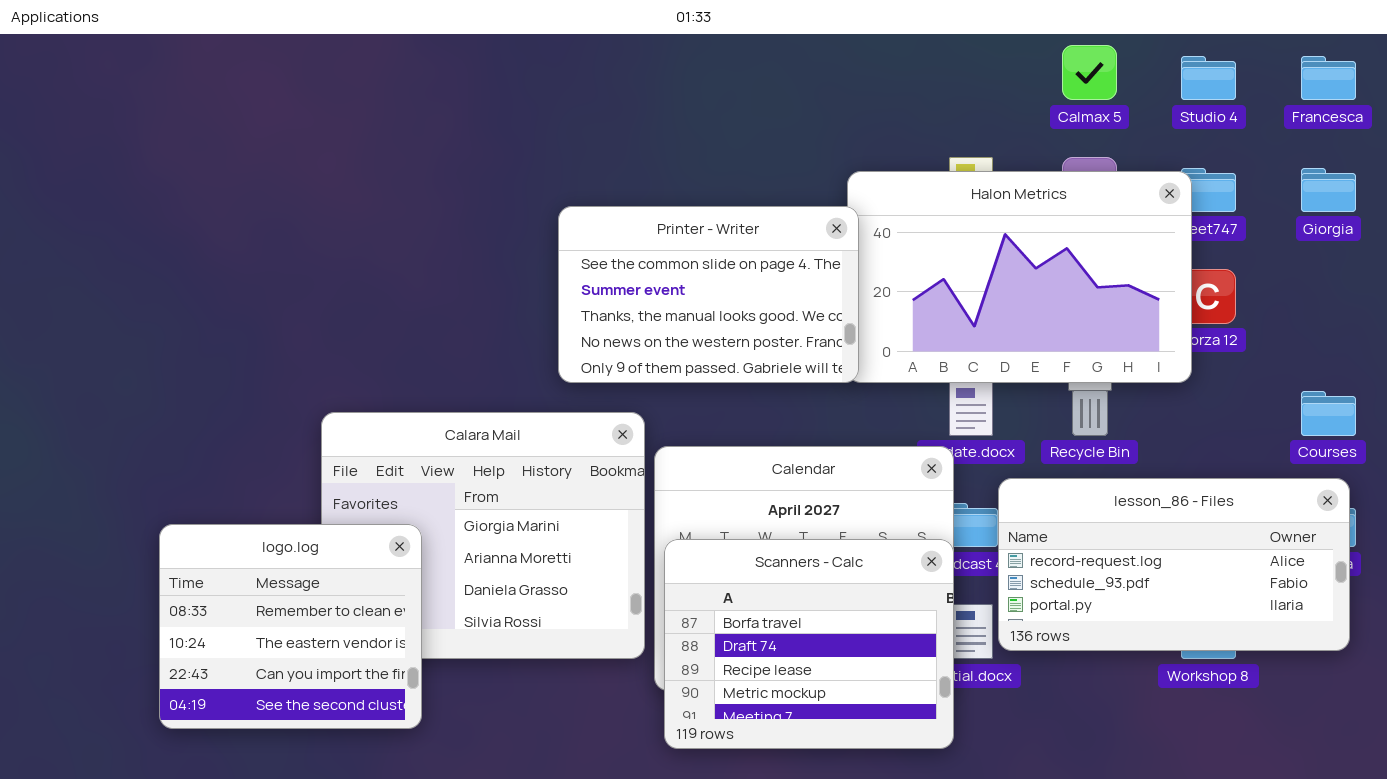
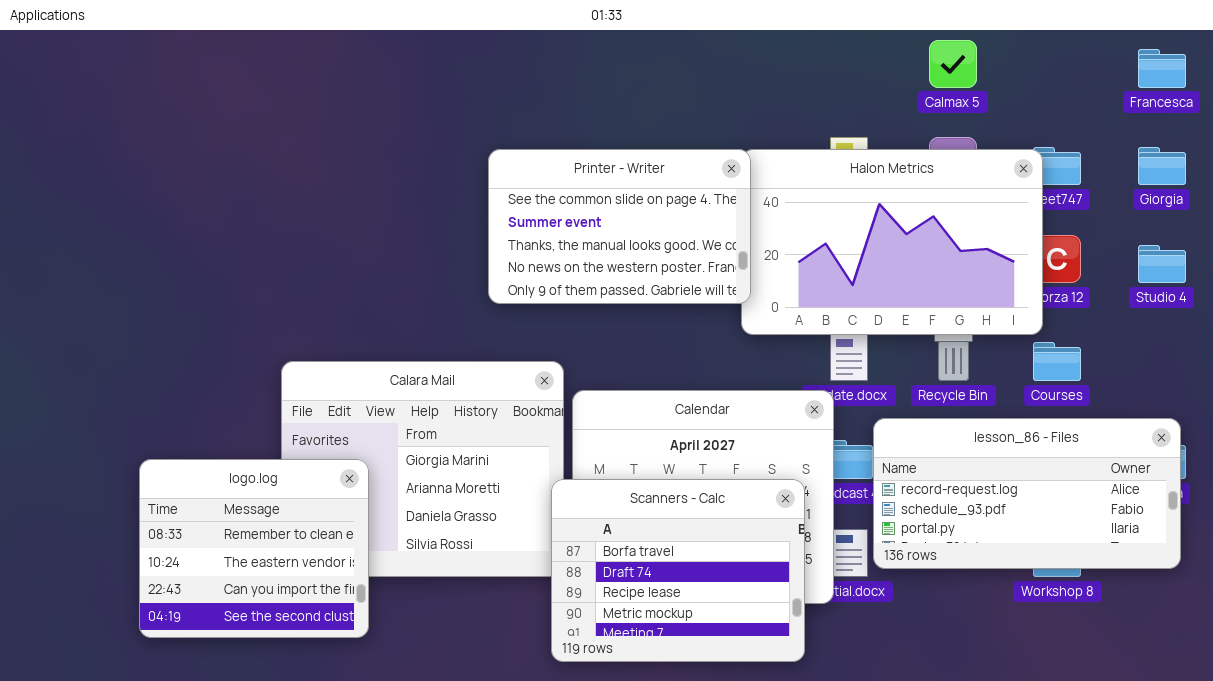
Studio 4: [1181,56,1236,100] -> [1138,245,1186,283], moved
Printer - Writer: [558,206,859,383] -> [488,149,751,304], moved
Courses: [1301,391,1356,436] -> [1033,342,1081,381], moved
Scanners - Calc: [664,539,954,749] -> [551,479,805,662], moved

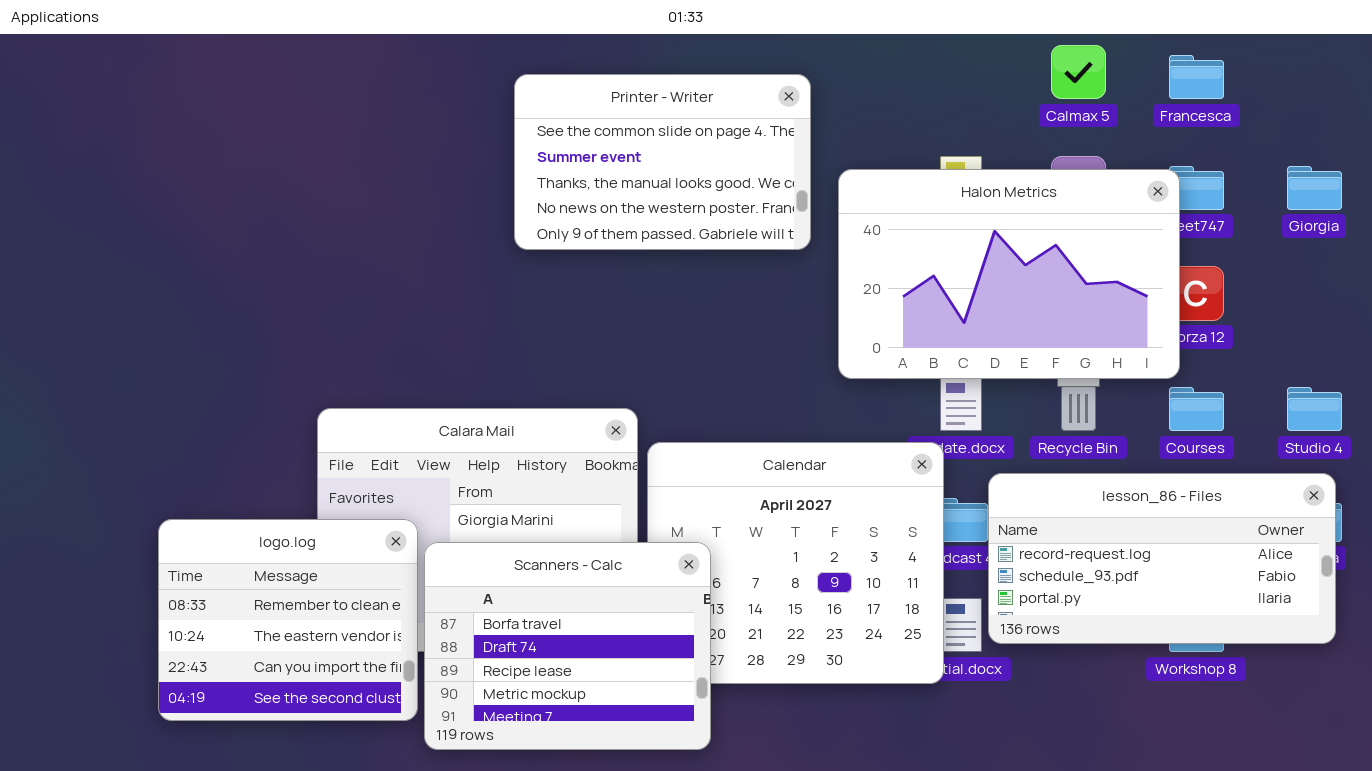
Francesca: [1138,49,1186,88] -> [1169,55,1224,99], moved
Printer - Writer: [488,149,751,304] -> [514,74,811,250], moved
Studio 4: [1138,245,1186,283] -> [1287,387,1342,431], moved
Scanners - Calc: [551,479,805,662] -> [424,542,711,750], moved

